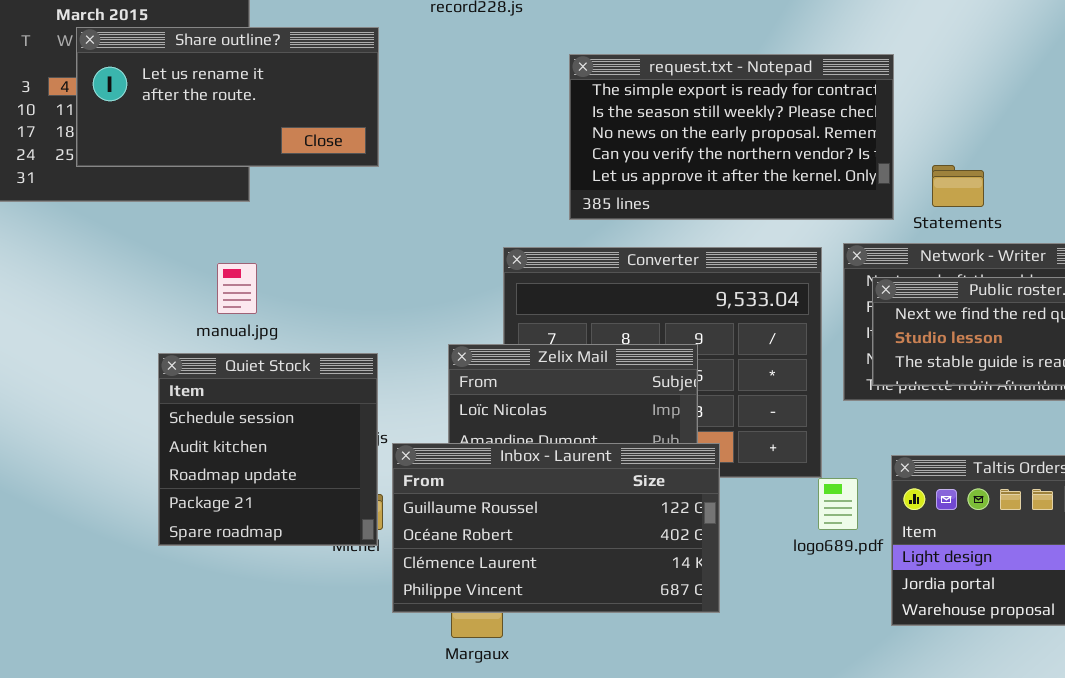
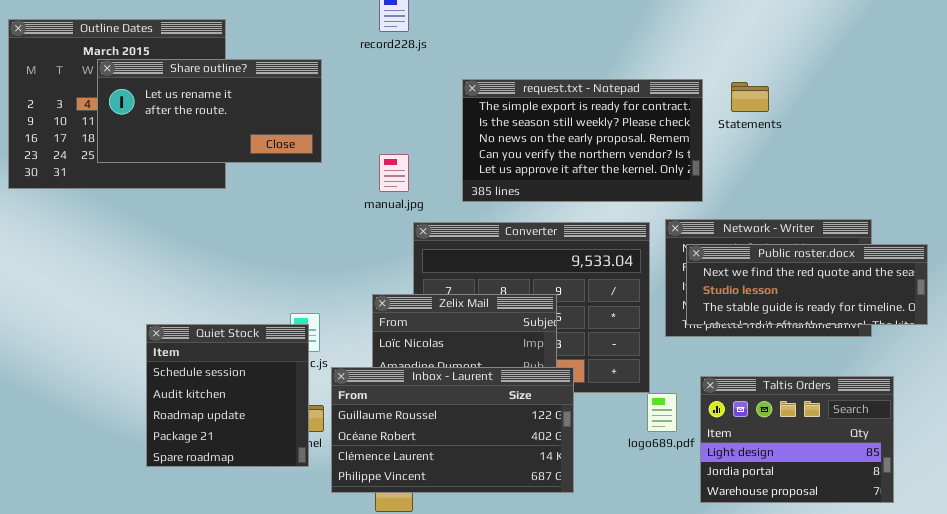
Statements: [932,165,984,207] -> [731,82,769,112], moved
manual.jpg: [217,263,257,314] -> [379,154,409,192], moved
Quiet Stock: [158,353,378,546] -> [146,324,309,467], moved

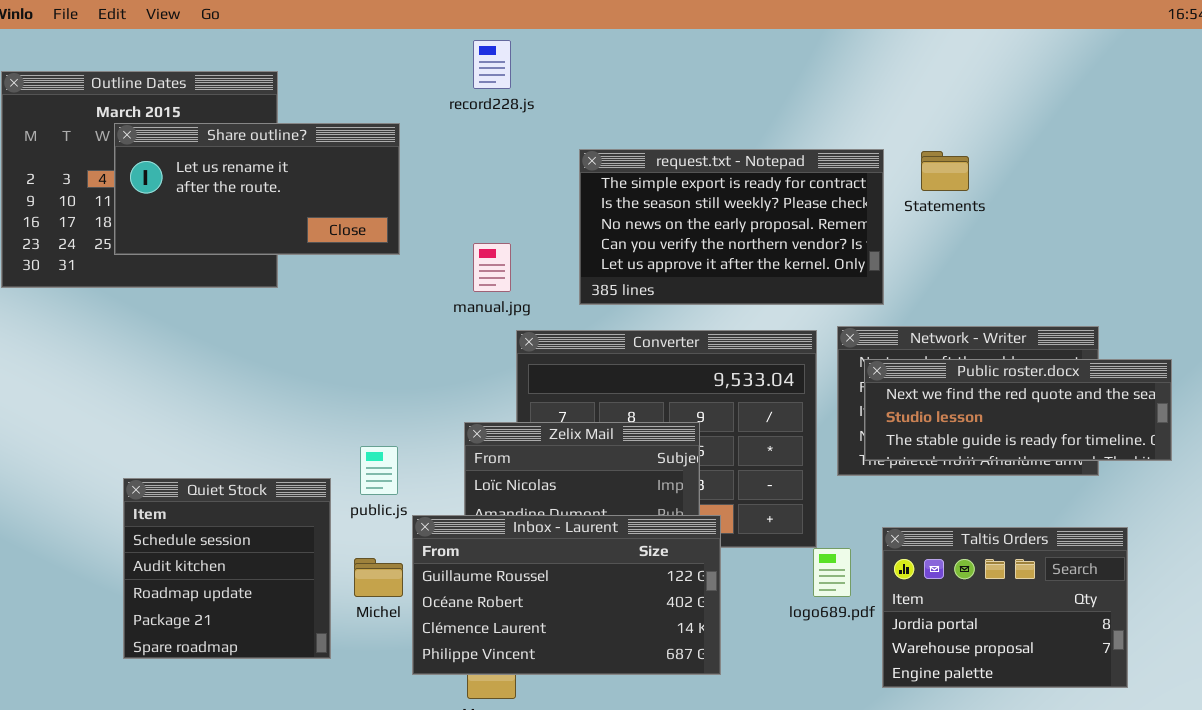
Quiet Stock: [146,324,309,467] -> [123,478,331,659], moved
Taltis Orders: [700,376,894,503] -> [882,527,1128,688], scrolled down 1 row

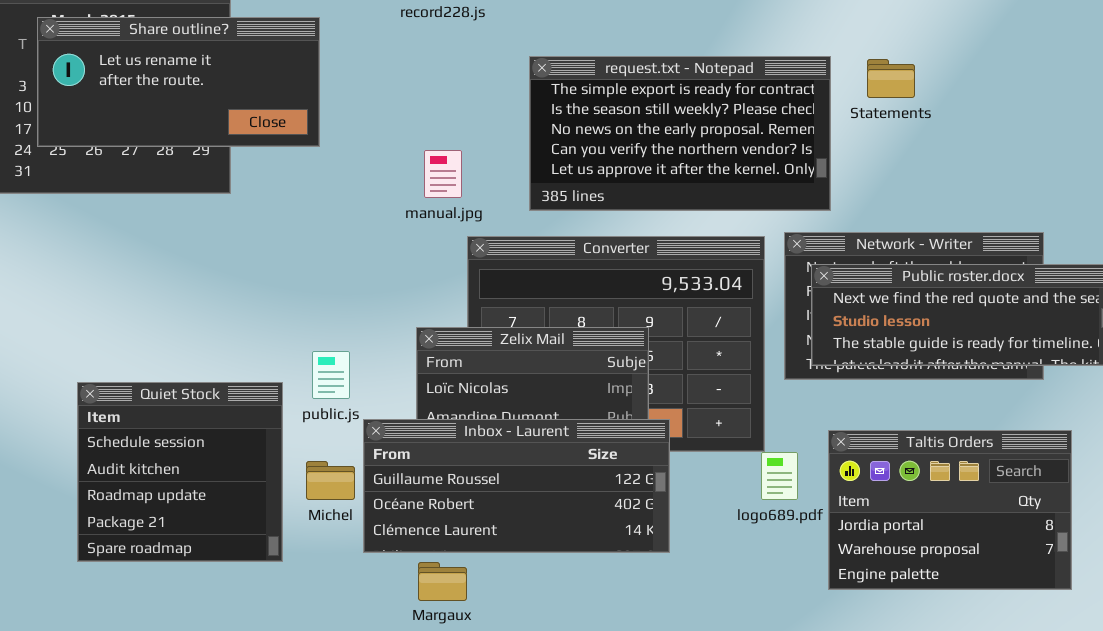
Share outline?: [114,123,400,255] -> [37,17,320,147], moved
Inbox - Laurent: [412,515,721,675] -> [363,419,670,553], resized

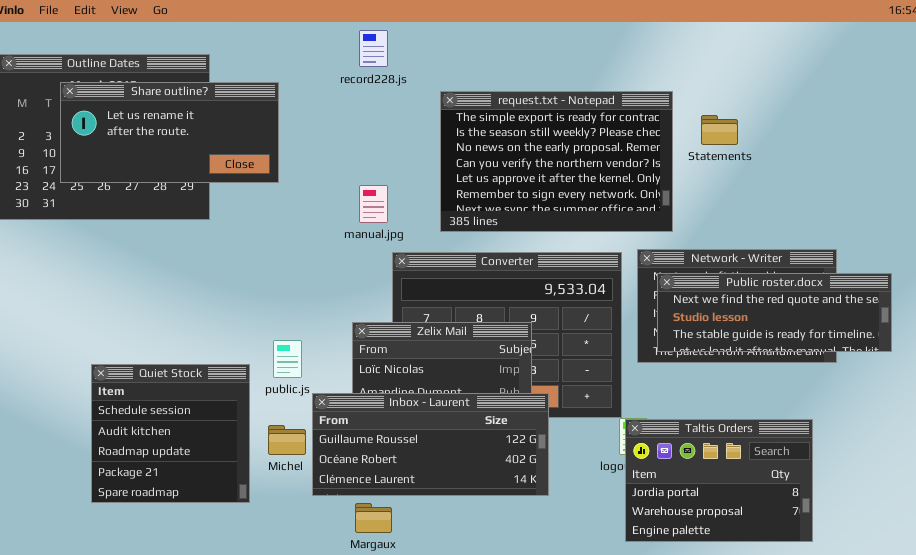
request.txt - Notepad: [529,56,831,211] -> [440,91,673,232], resized
Taltis Orders: [828,430,1072,590] -> [625,419,813,542], moved

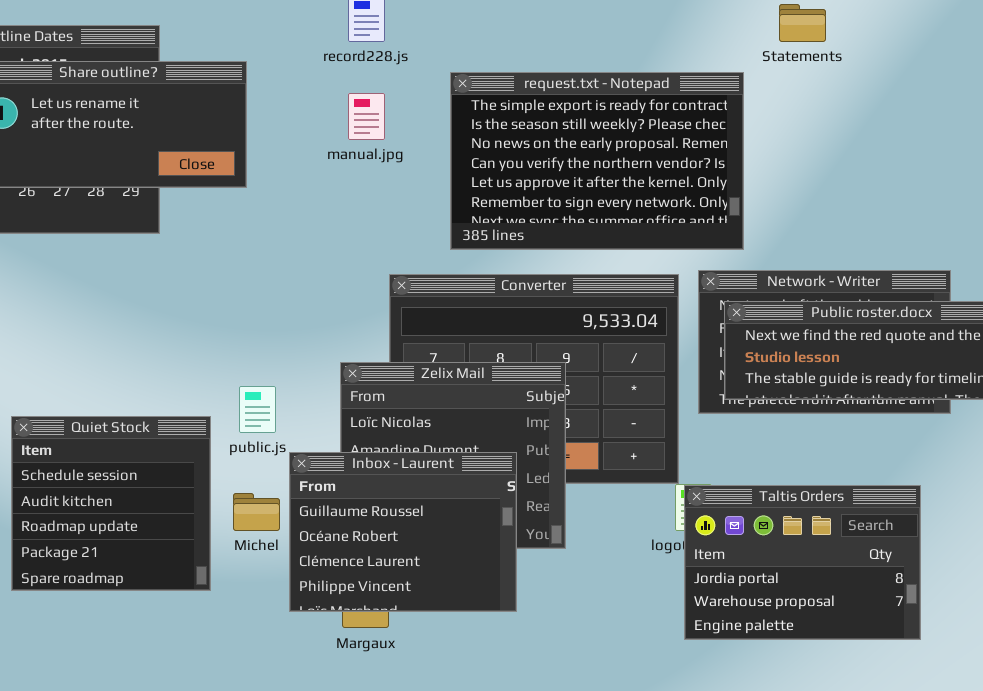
Statements: [701,115,738,145] -> [779,4,826,42], moved
manual.jpg: [359,185,388,223] -> [348,93,385,140], moved
Inbox - Laurent: [312,393,549,496] -> [289,452,517,612], resized

